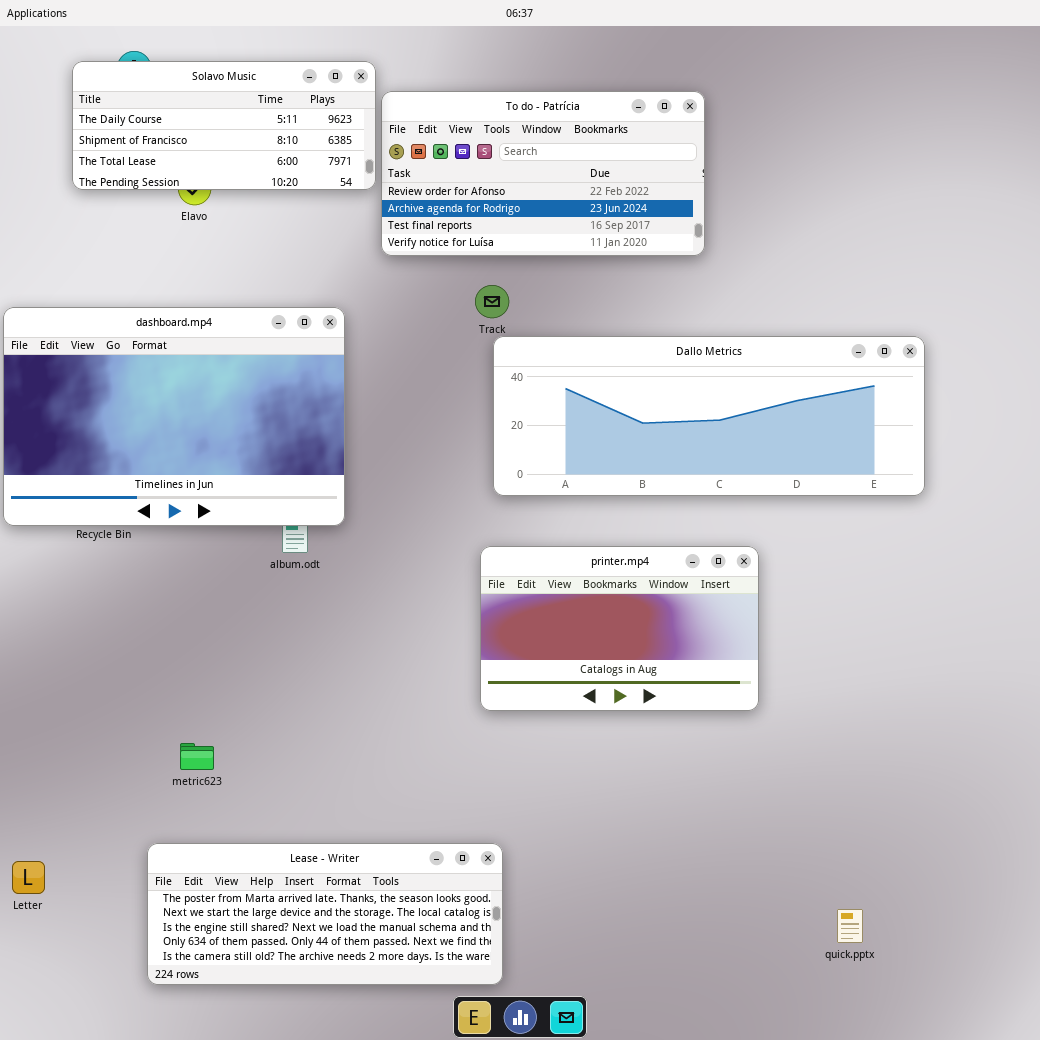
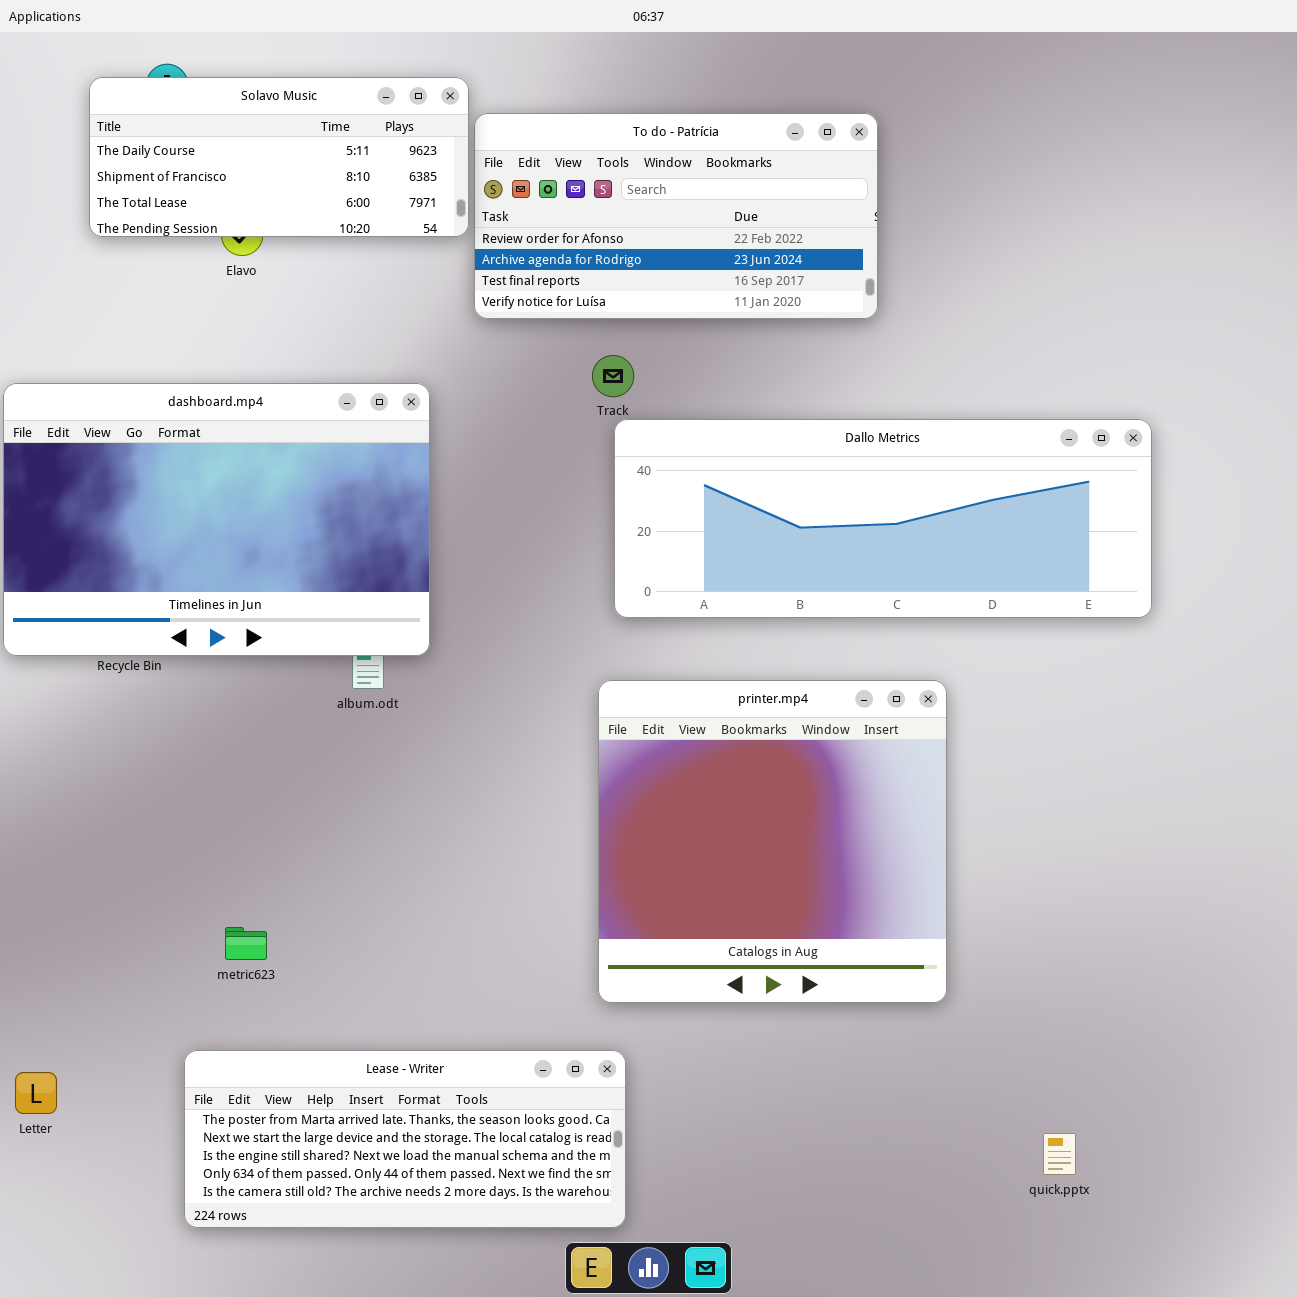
printer.mp4: [480,546,759,711] -> [598,680,947,1003], resized

